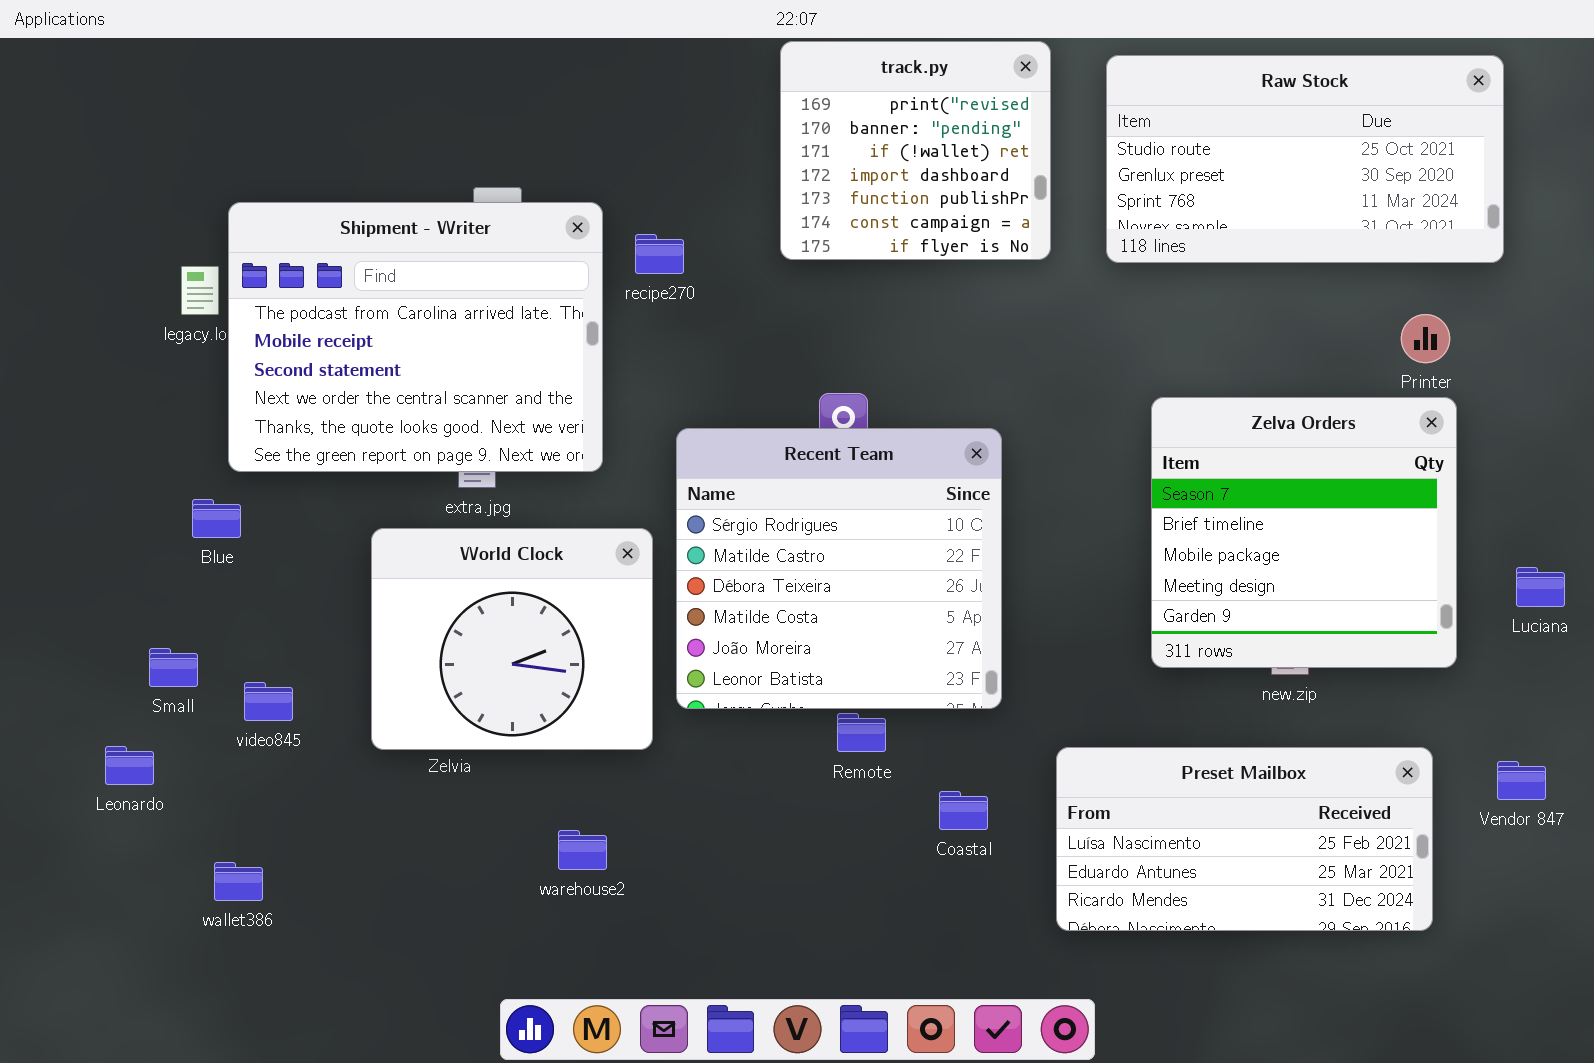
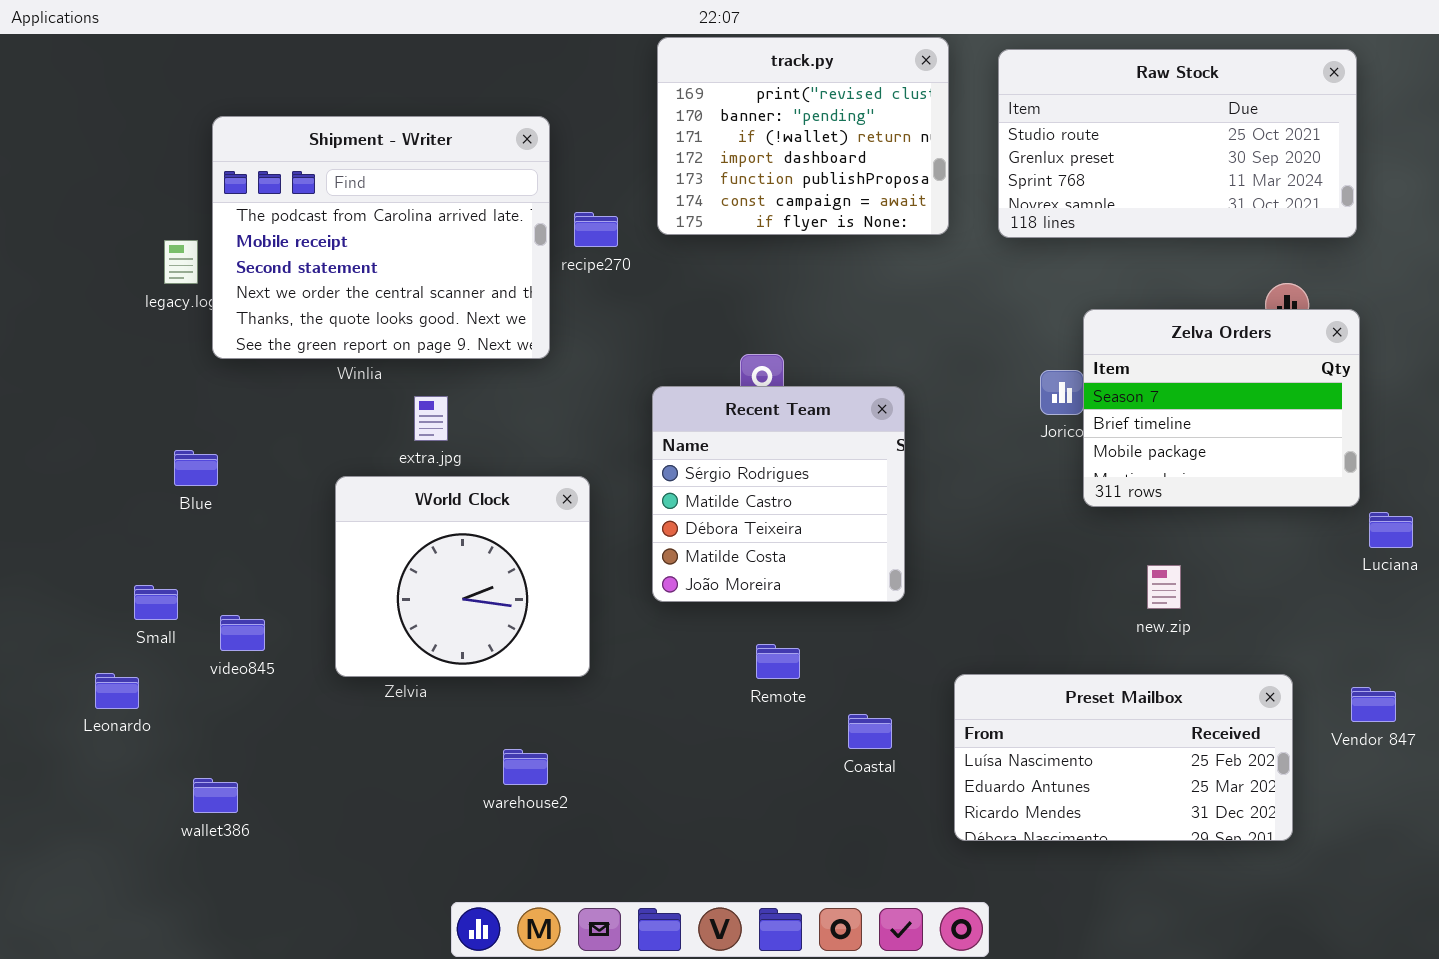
track.py: [780,41,1051,260] -> [657,37,949,235], resized
Shipment - Writer: [228,202,603,472] -> [212,116,550,359], moved
Zelva Orders: [1151,397,1457,668] -> [1083,309,1360,507], moved, resized
Recent Team: [676,428,1002,709] -> [652,386,905,602], resized

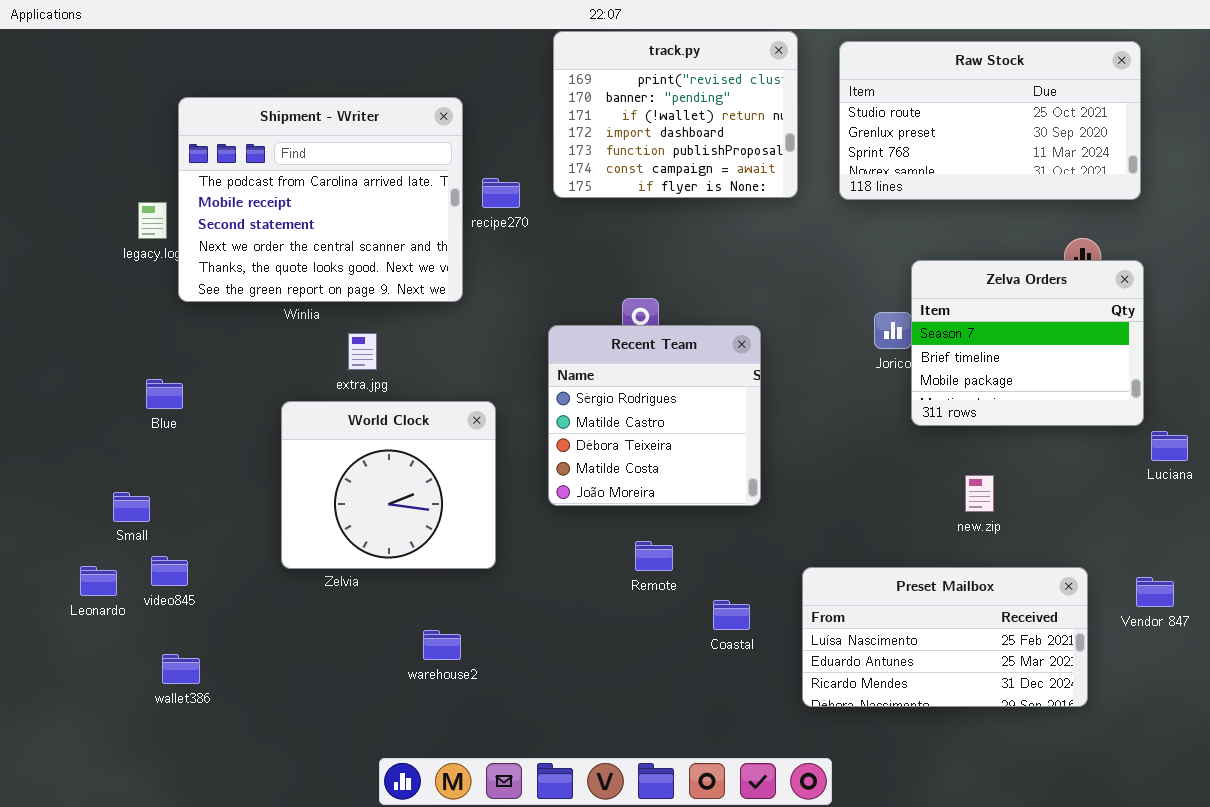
video845: [220,615,265,651] -> [151,556,188,586], moved

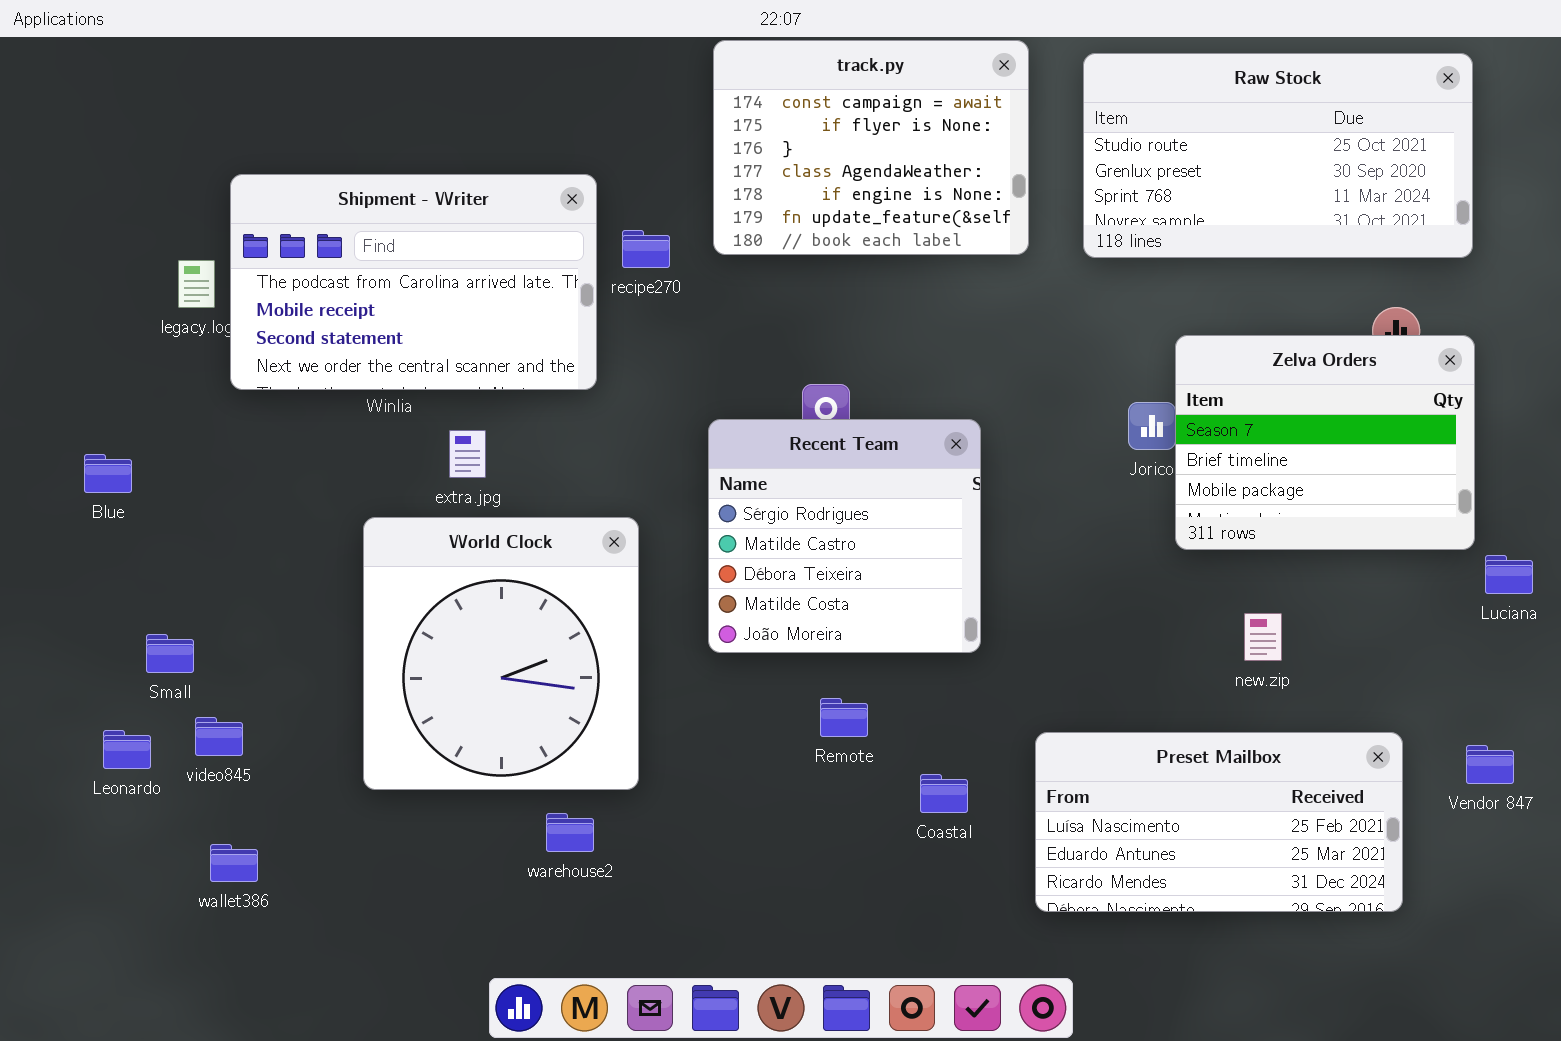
track.py: [553,31,798,198] -> [713,40,1029,255], scrolled down 5 rows
Shipment - Writer: [178,97,463,302] -> [230,174,597,390], resized
Blue: [146,379,183,409] -> [84,454,132,493], moved
World Clock: [281,401,496,569] -> [363,517,639,790], resized

